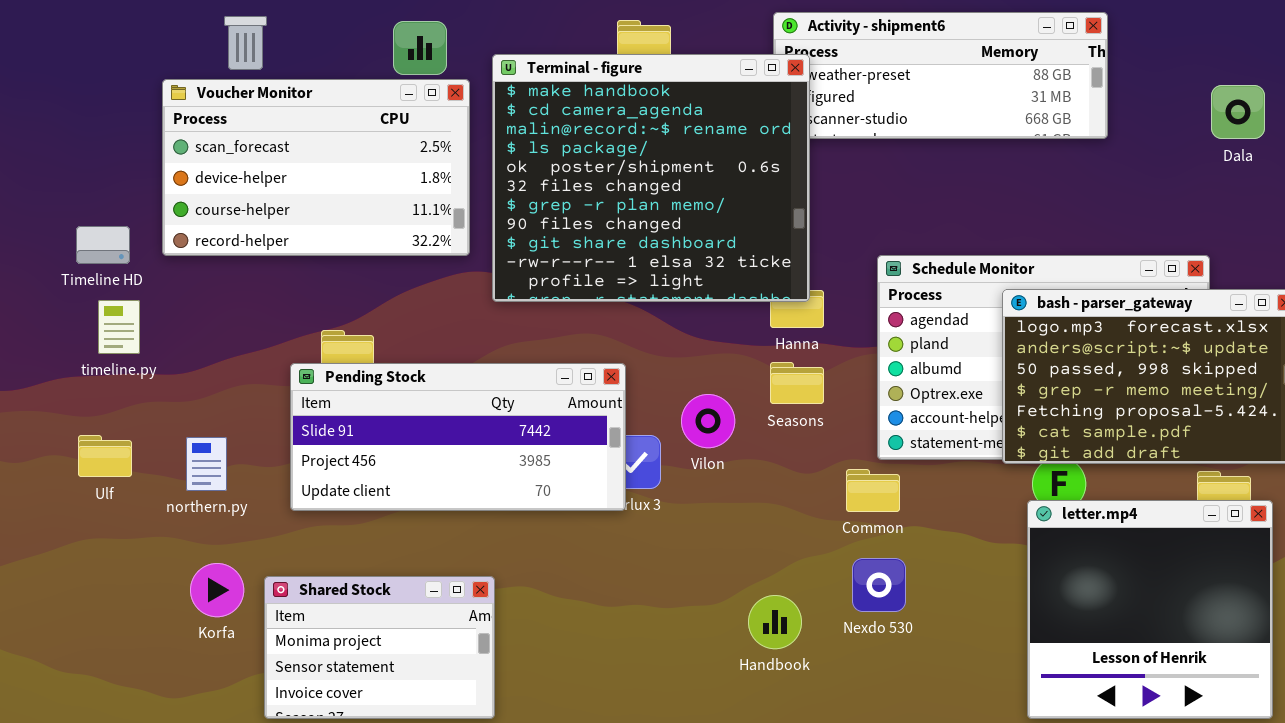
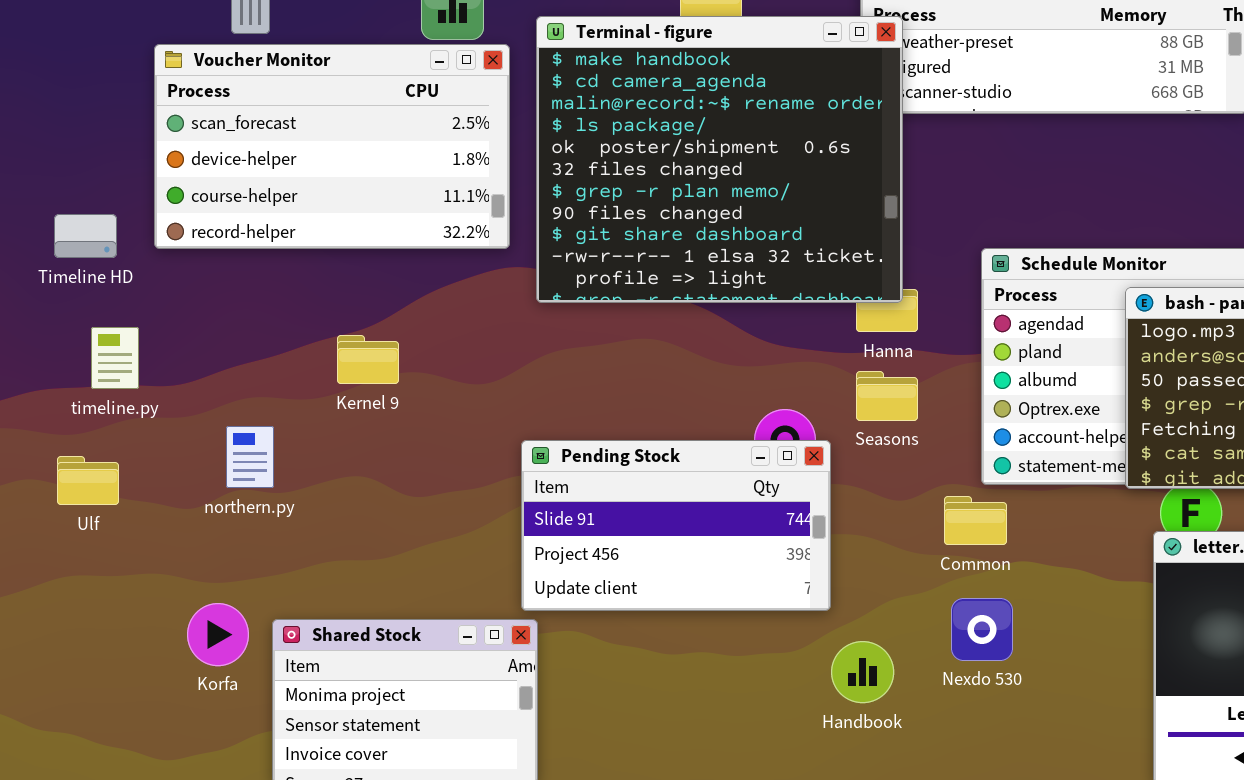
timeline.py: [98,300,140,354] -> [91,327,139,389], moved
Pending Stock: [290,363,626,511] -> [521,440,831,611], moved, resized
northern.py: [186,437,227,491] -> [226,426,274,488], moved

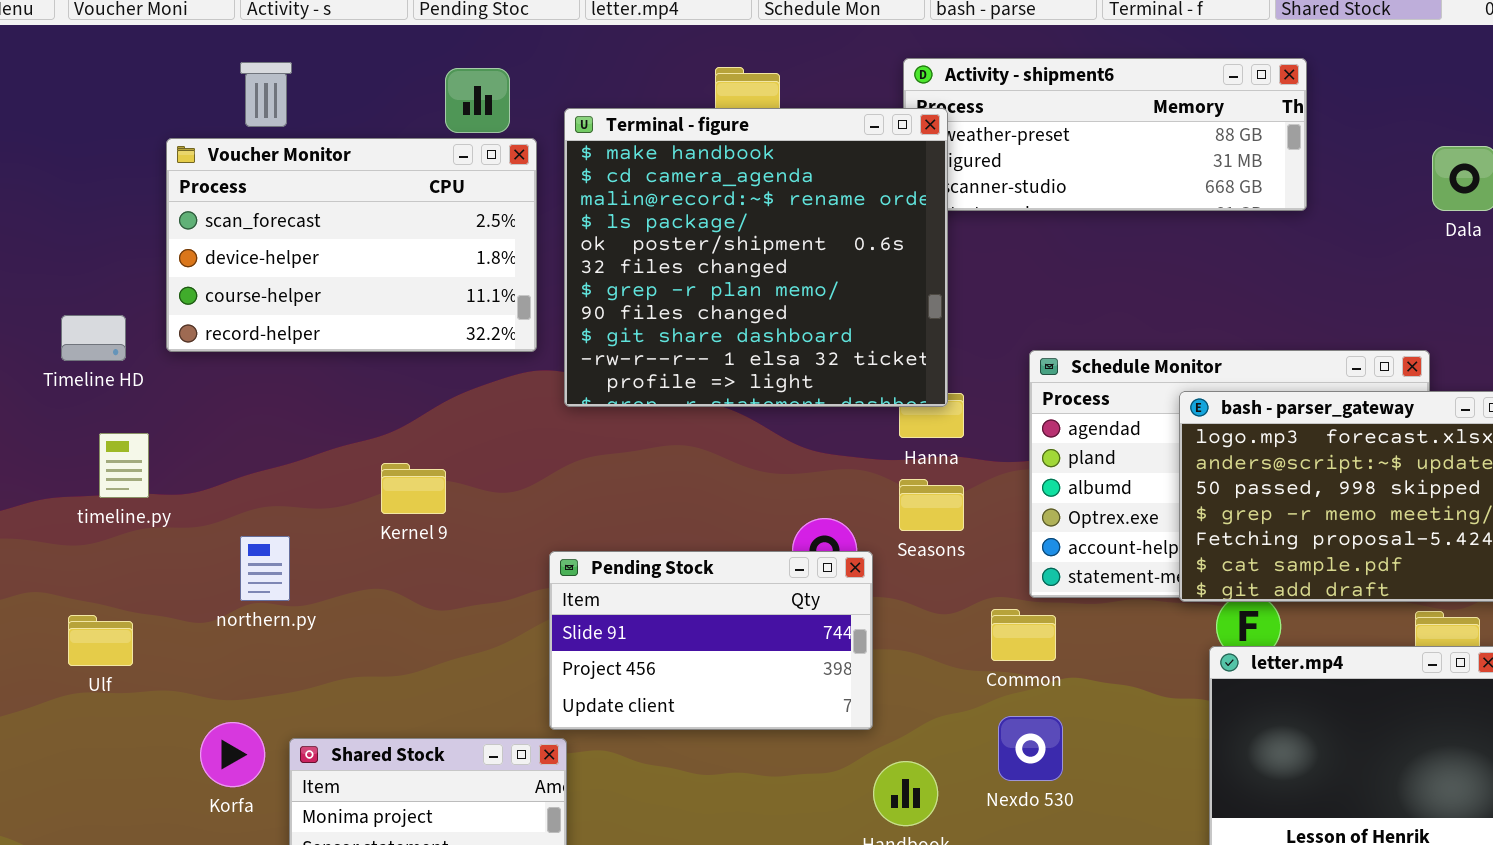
Kernel 9: [337,335,399,384] -> [381,463,446,514], moved
Ulf: [57,456,119,505] -> [68,615,133,666], moved

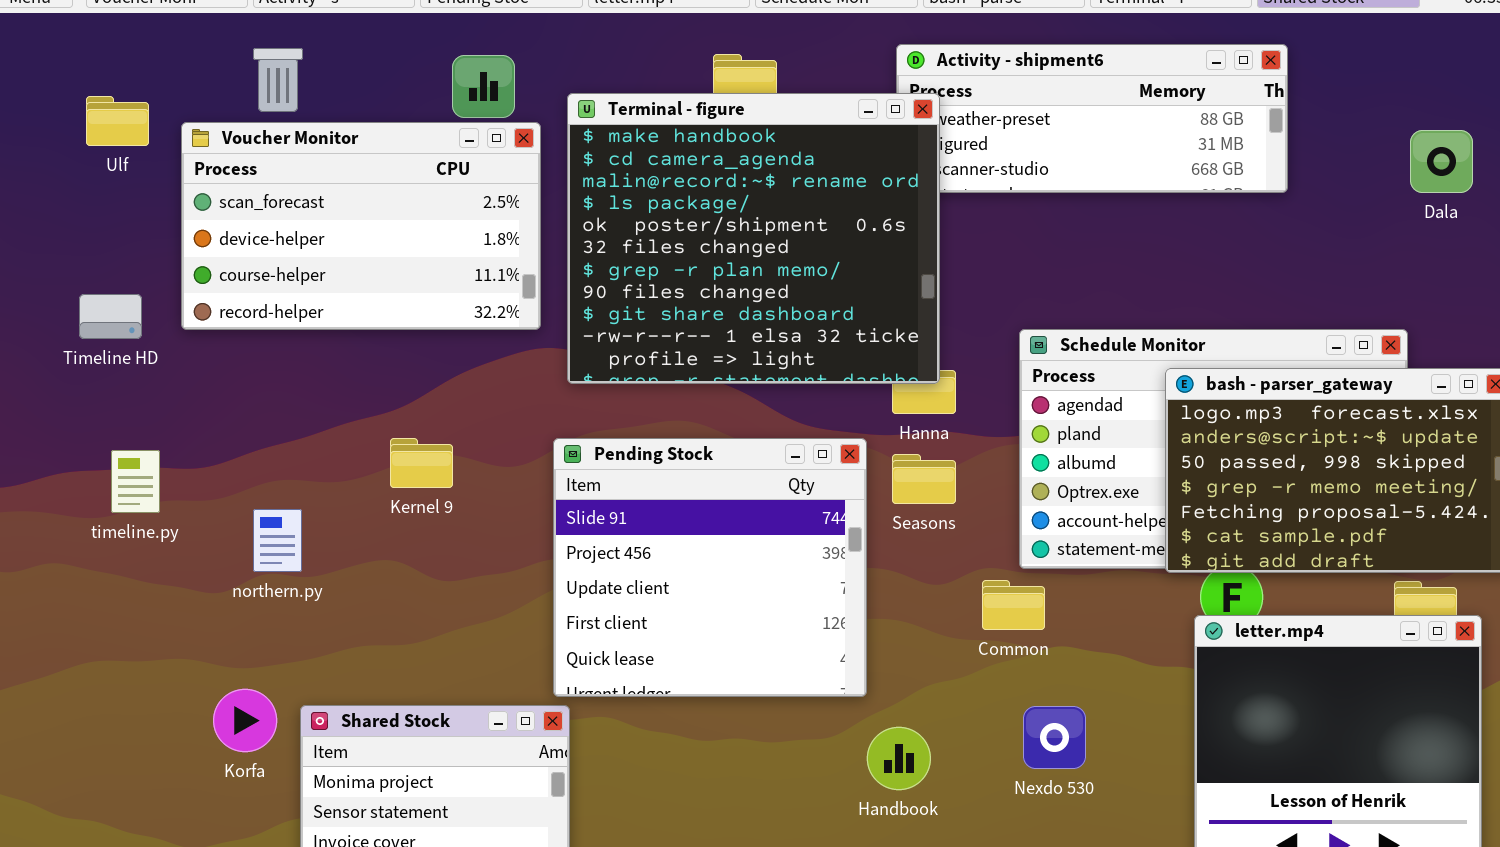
timeline.py: [99,433,149,498] -> [111,450,160,513], moved
Pending Stock: [549,551,873,730] -> [553,438,867,697], resized
Ulf: [68,615,133,666] -> [86,96,149,146], moved
Nexdo 530: [998,716,1063,781] -> [1023,706,1086,769], moved

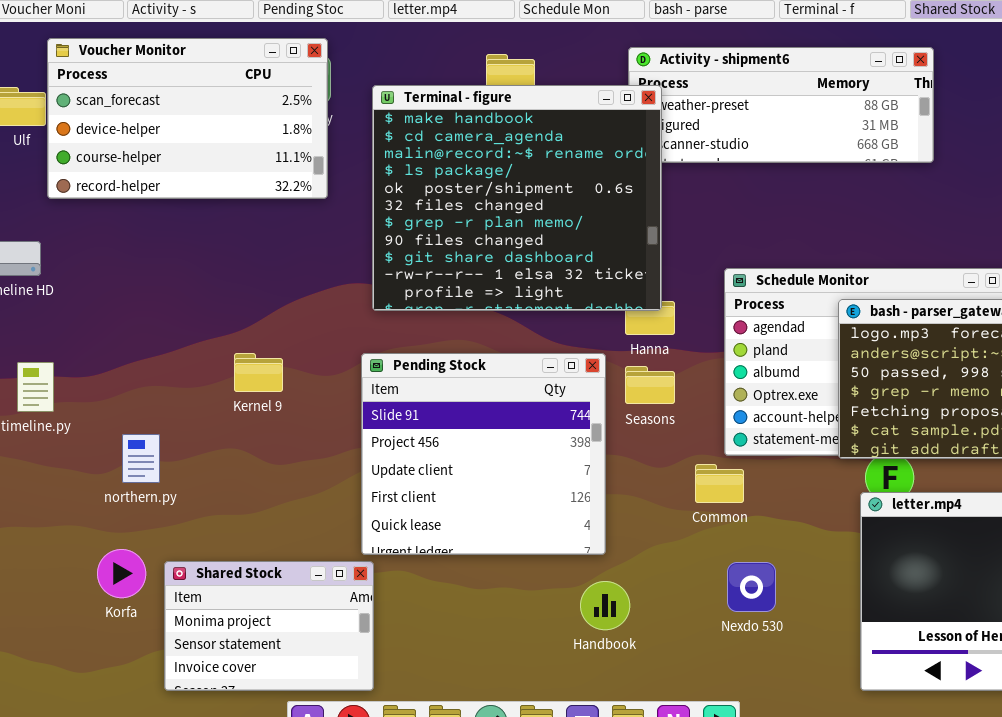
Voucher Monitor: [181,122,541,330] -> [47,38,328,199], moved
northern.py: [253,509,302,572] -> [122,434,160,483], moved
Handbook: [867,727,931,790] -> [580,581,630,630], moved

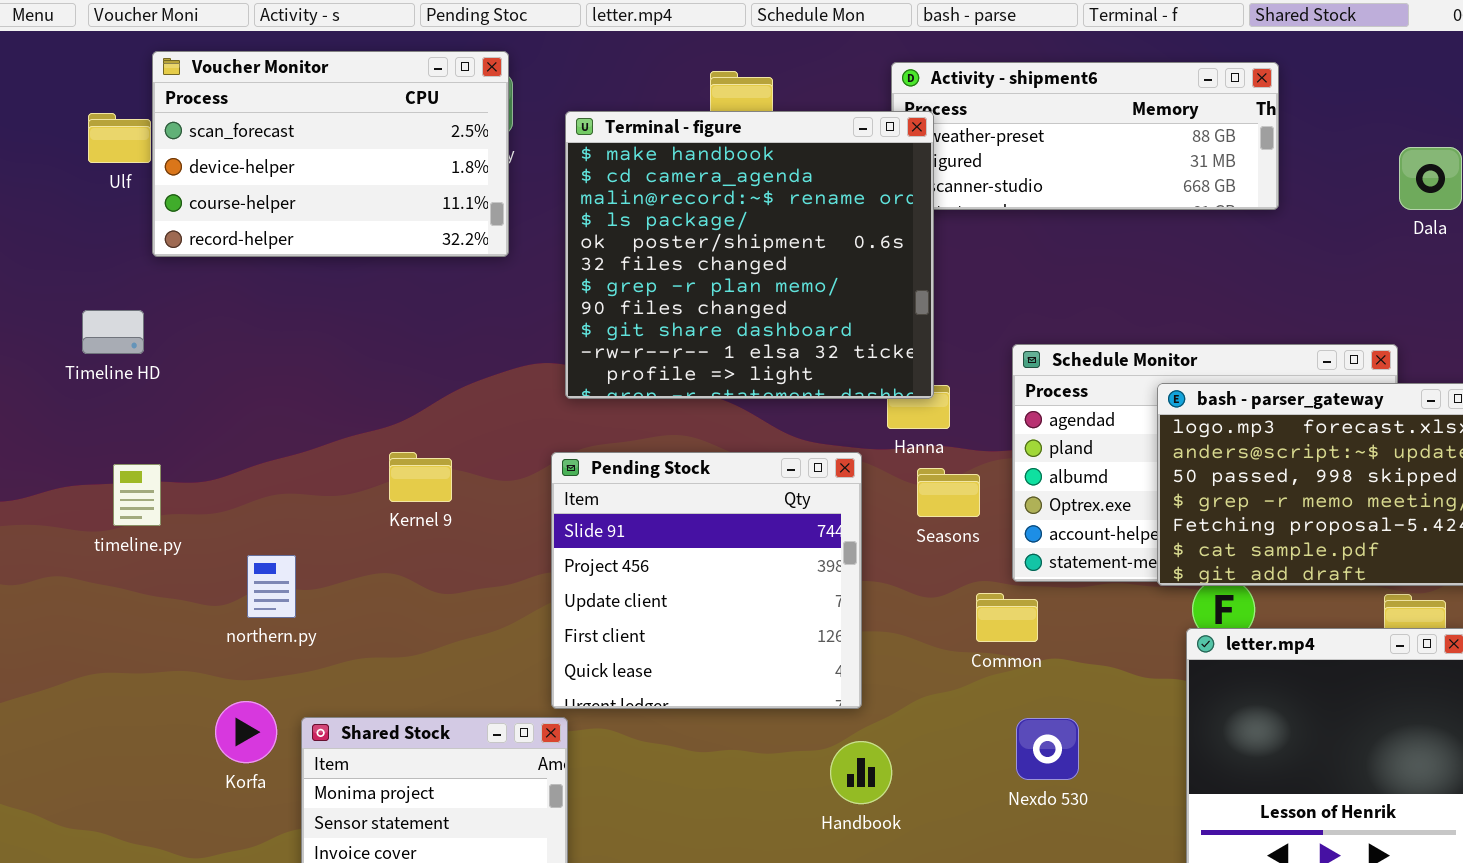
Seasons: [625,366,675,404] -> [917,468,980,517], moved

